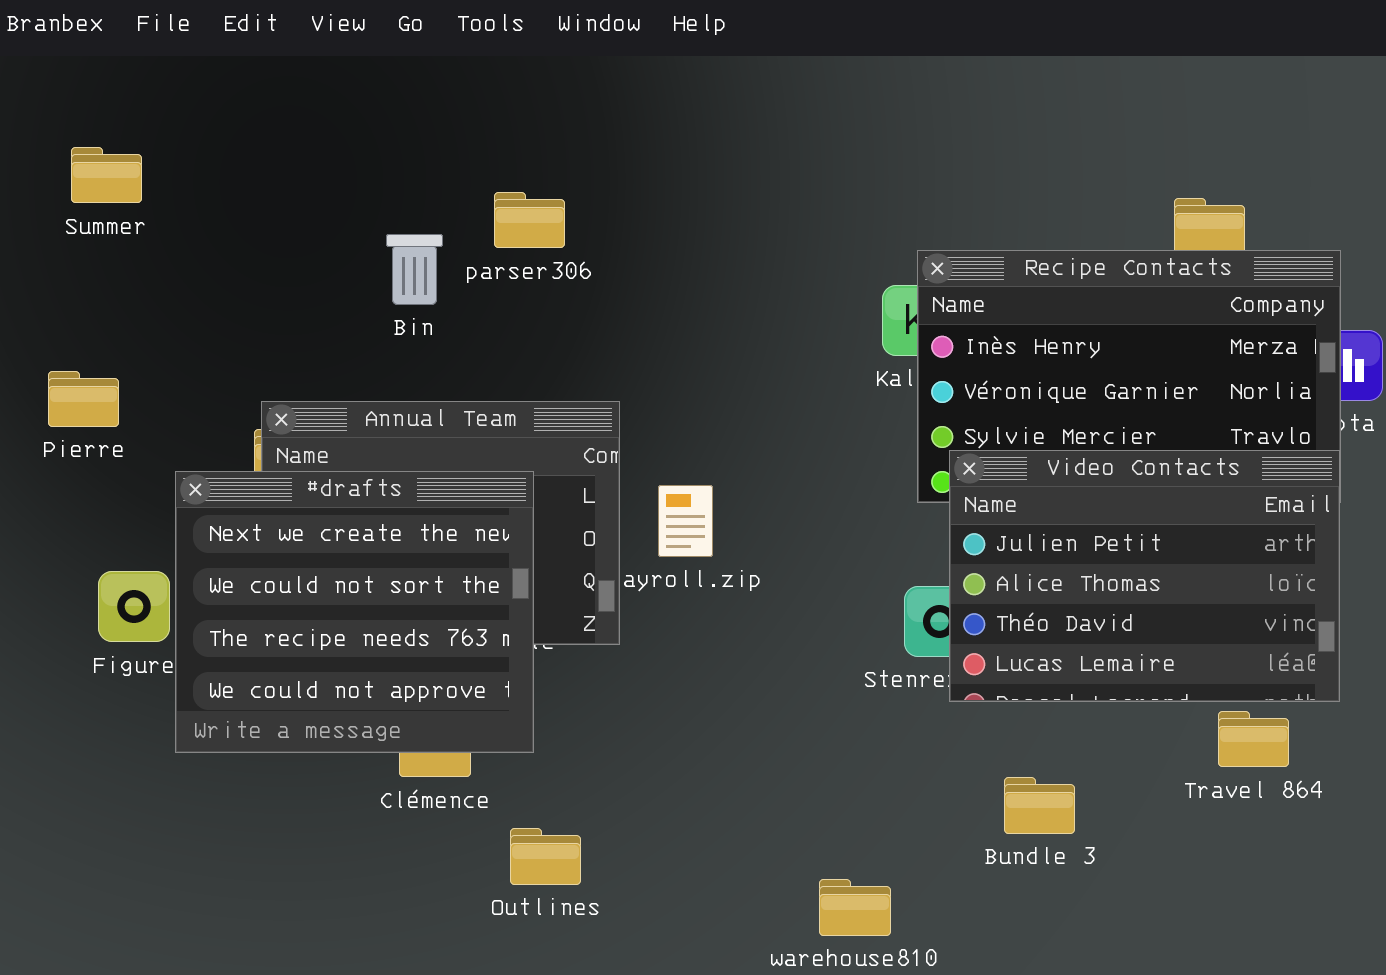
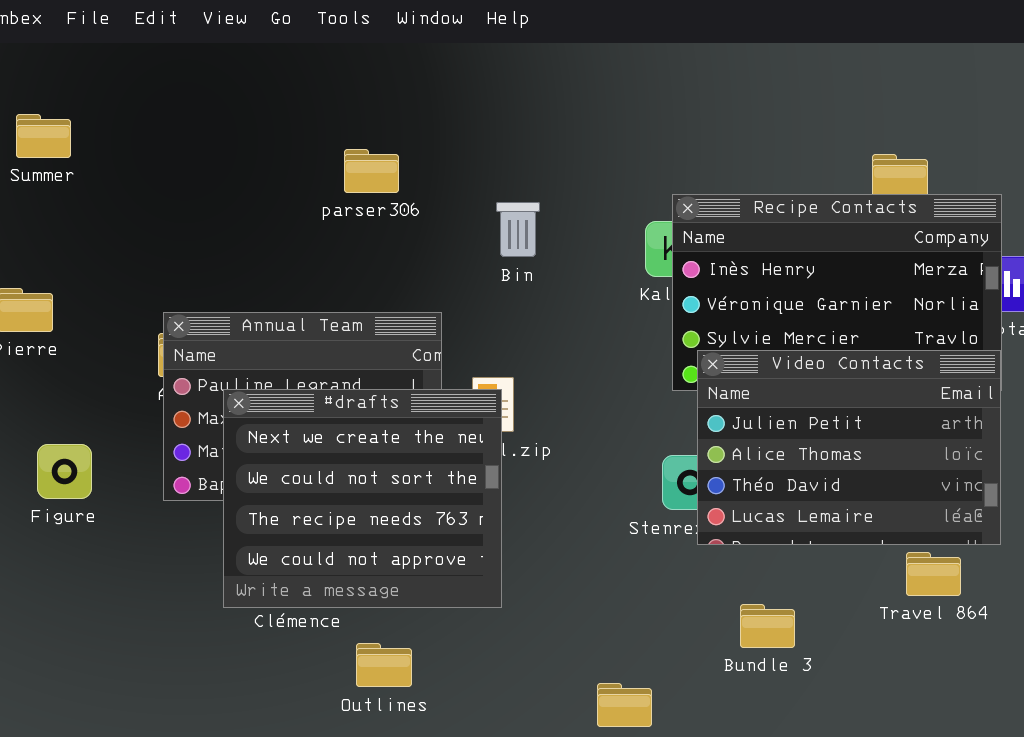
Bin: [386,234,443,305] -> [496,202,540,257], moved
#drafts: [175,471,534,753] -> [223,389,502,608], moved

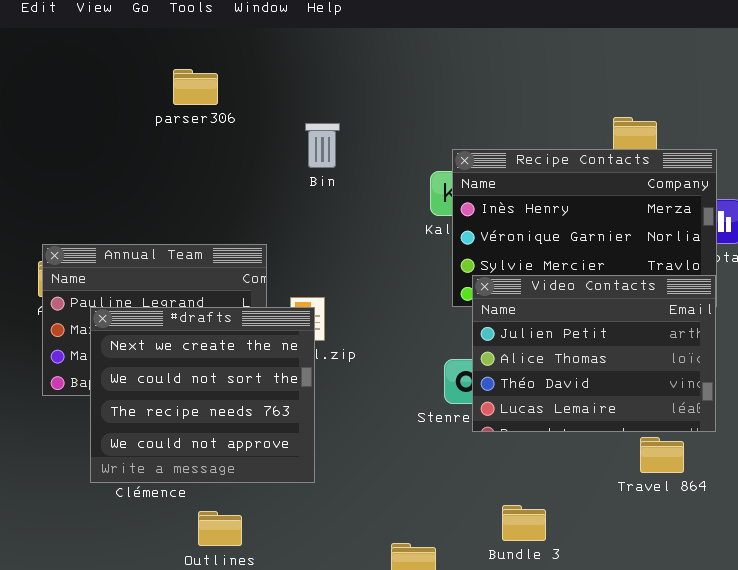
parser306: [344,149,399,193] -> [173,69,218,105], moved
Bin: [496,202,540,257] -> [305,123,340,168], moved
Bundle 3: [740,604,795,648] -> [502,505,546,541], moved

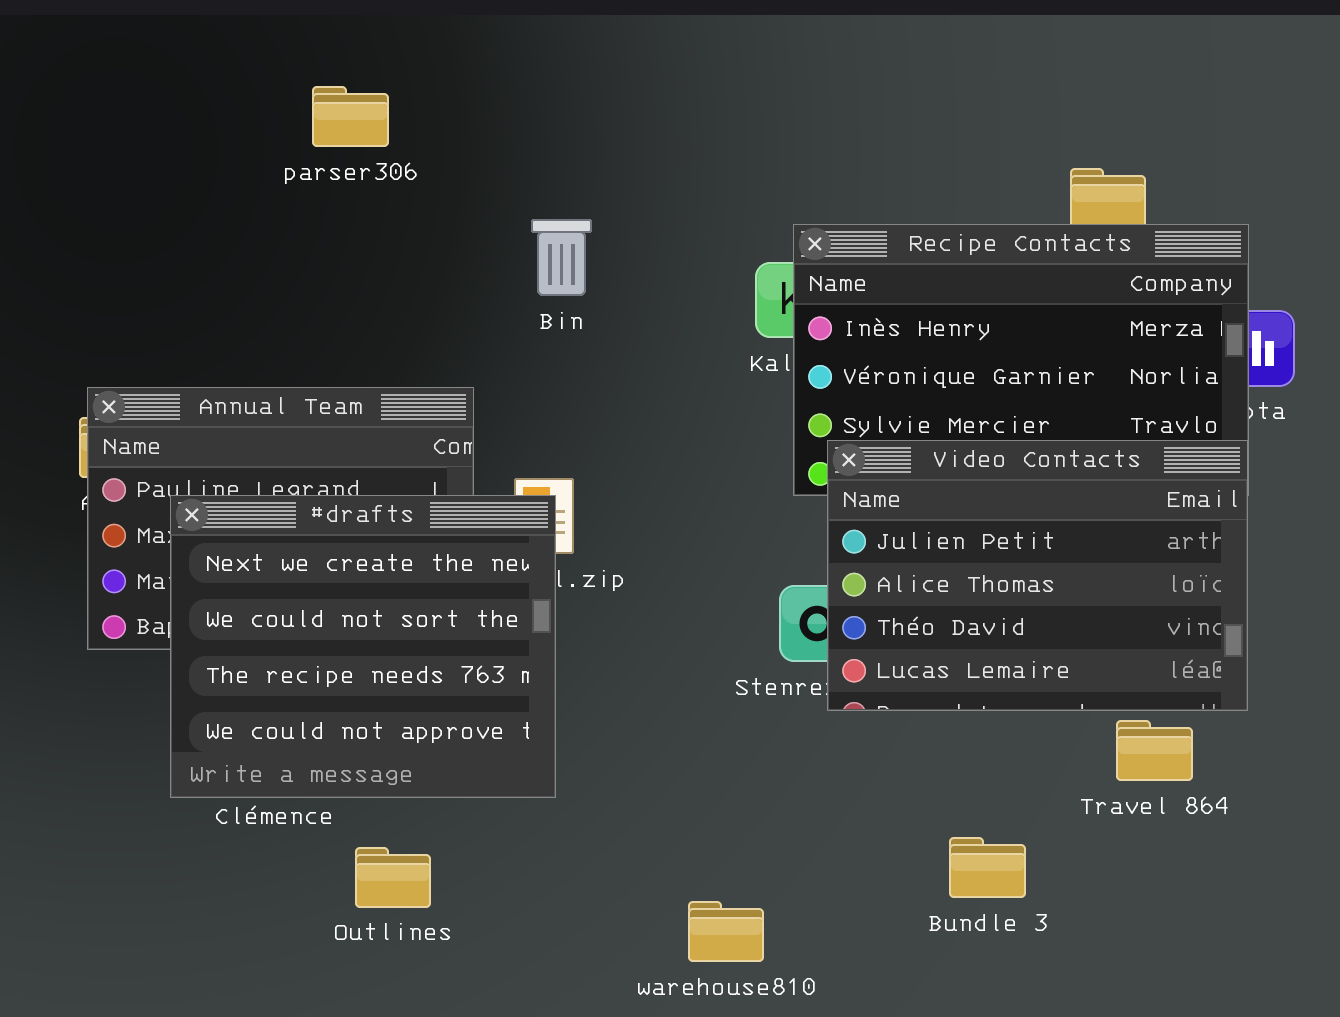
Bin: [305,123,340,168] -> [531,219,592,296], moved
Bundle 3: [502,505,546,541] -> [949,837,1026,898], moved

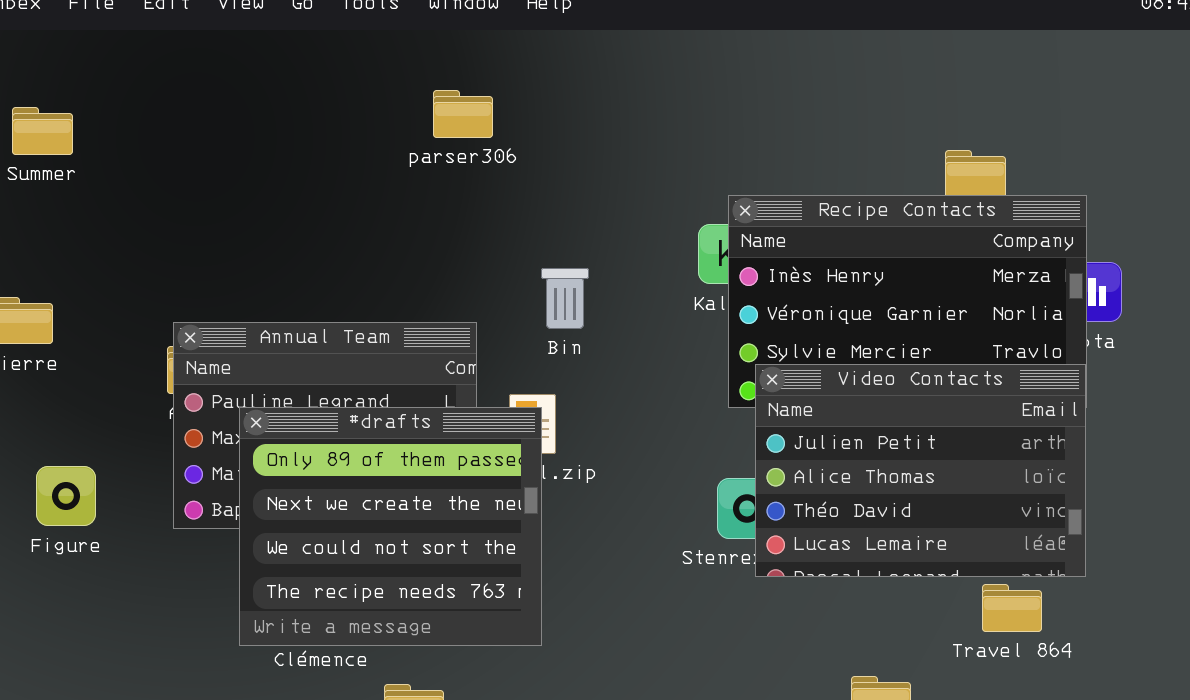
parser306: [312,86,389,147] -> [433,90,493,138], moved
Bin: [531,219,592,296] -> [541,268,589,329], moved
#drafts: [170,495,556,798] -> [239,407,542,646], scrolled up 1 row

